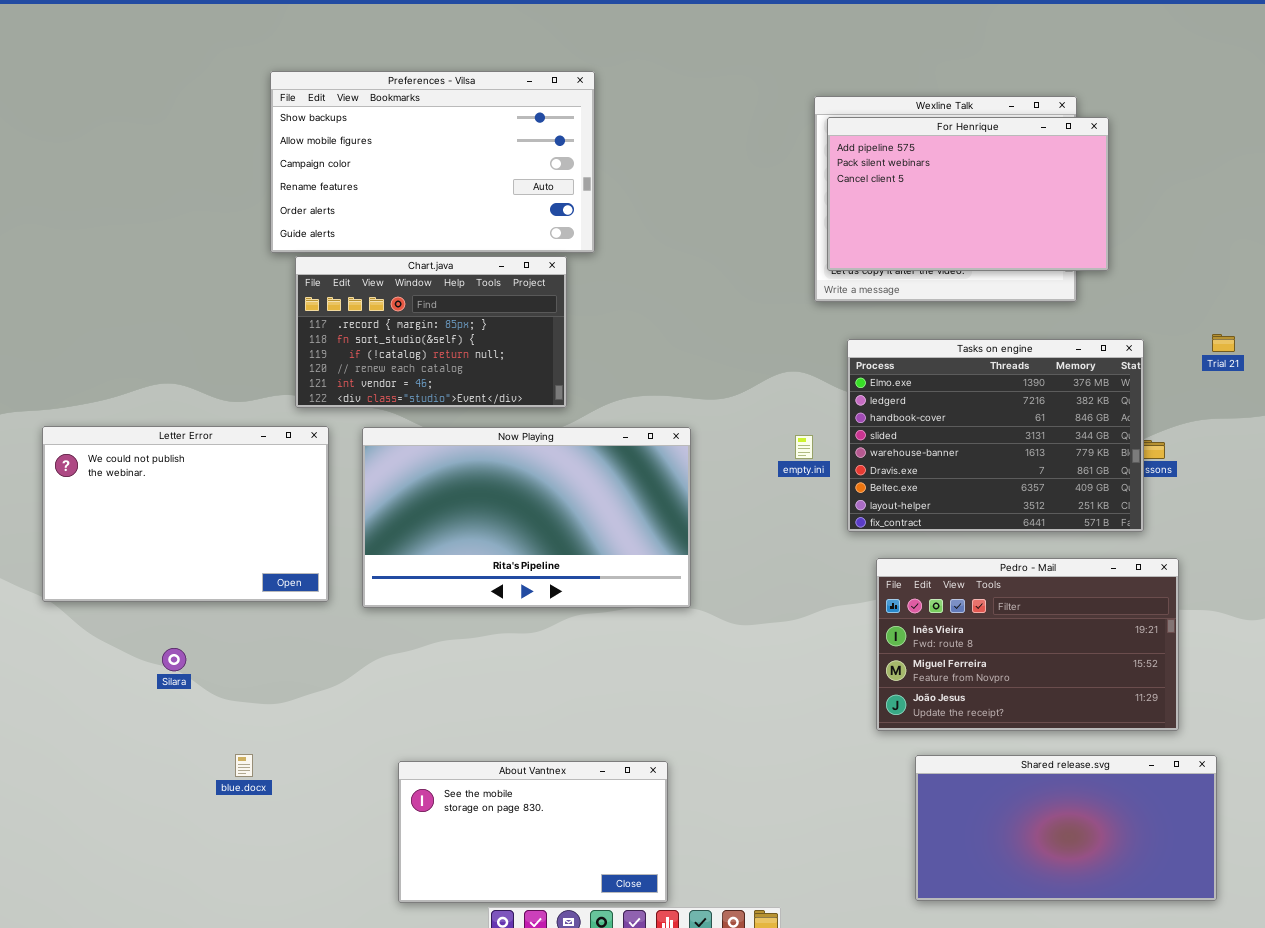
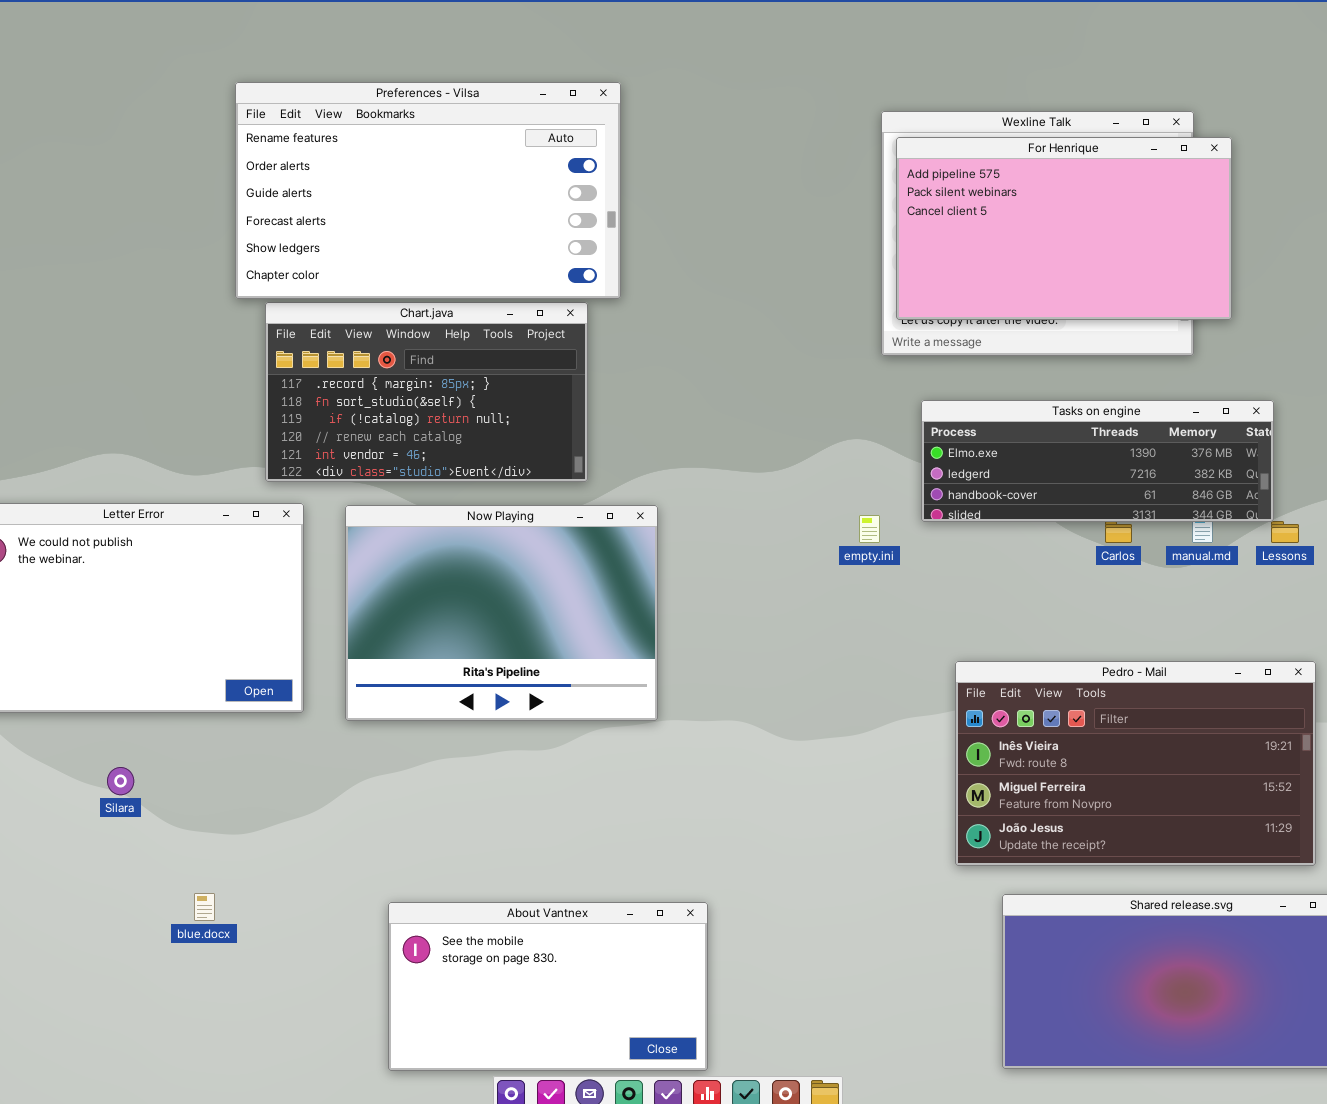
Preferences - Vilsa: [270,71,595,253] -> [235,82,621,299], scrolled down 3 rows
Tasks on engine: [847,339,1144,532] -> [921,400,1274,522], resized
Now Playing: [362,427,691,608] -> [345,505,658,721], resized

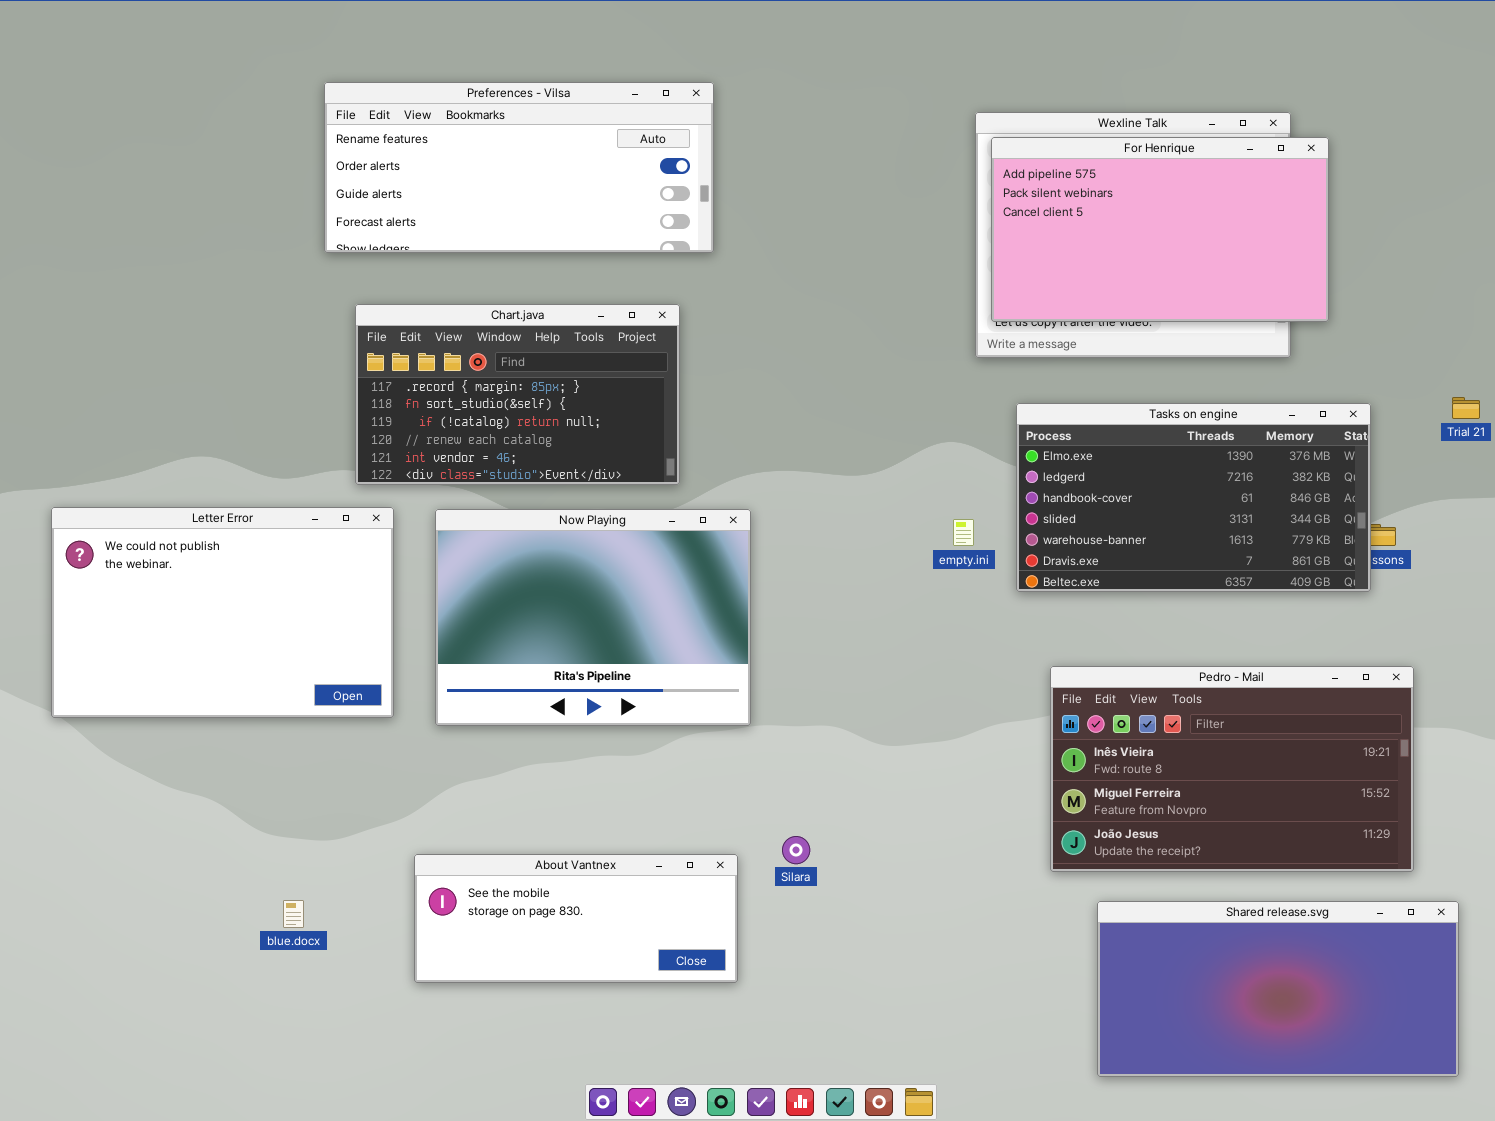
Preferences - Vilsa: [235,82,621,299] -> [324,82,714,253], resized
Tasks on engine: [921,400,1274,522] -> [1016,403,1371,592], resized
Silara: [107,767,134,795] -> [782,836,810,864], moved
About Vantnex: [388,902,708,1071] -> [414,854,738,983], moved, resized

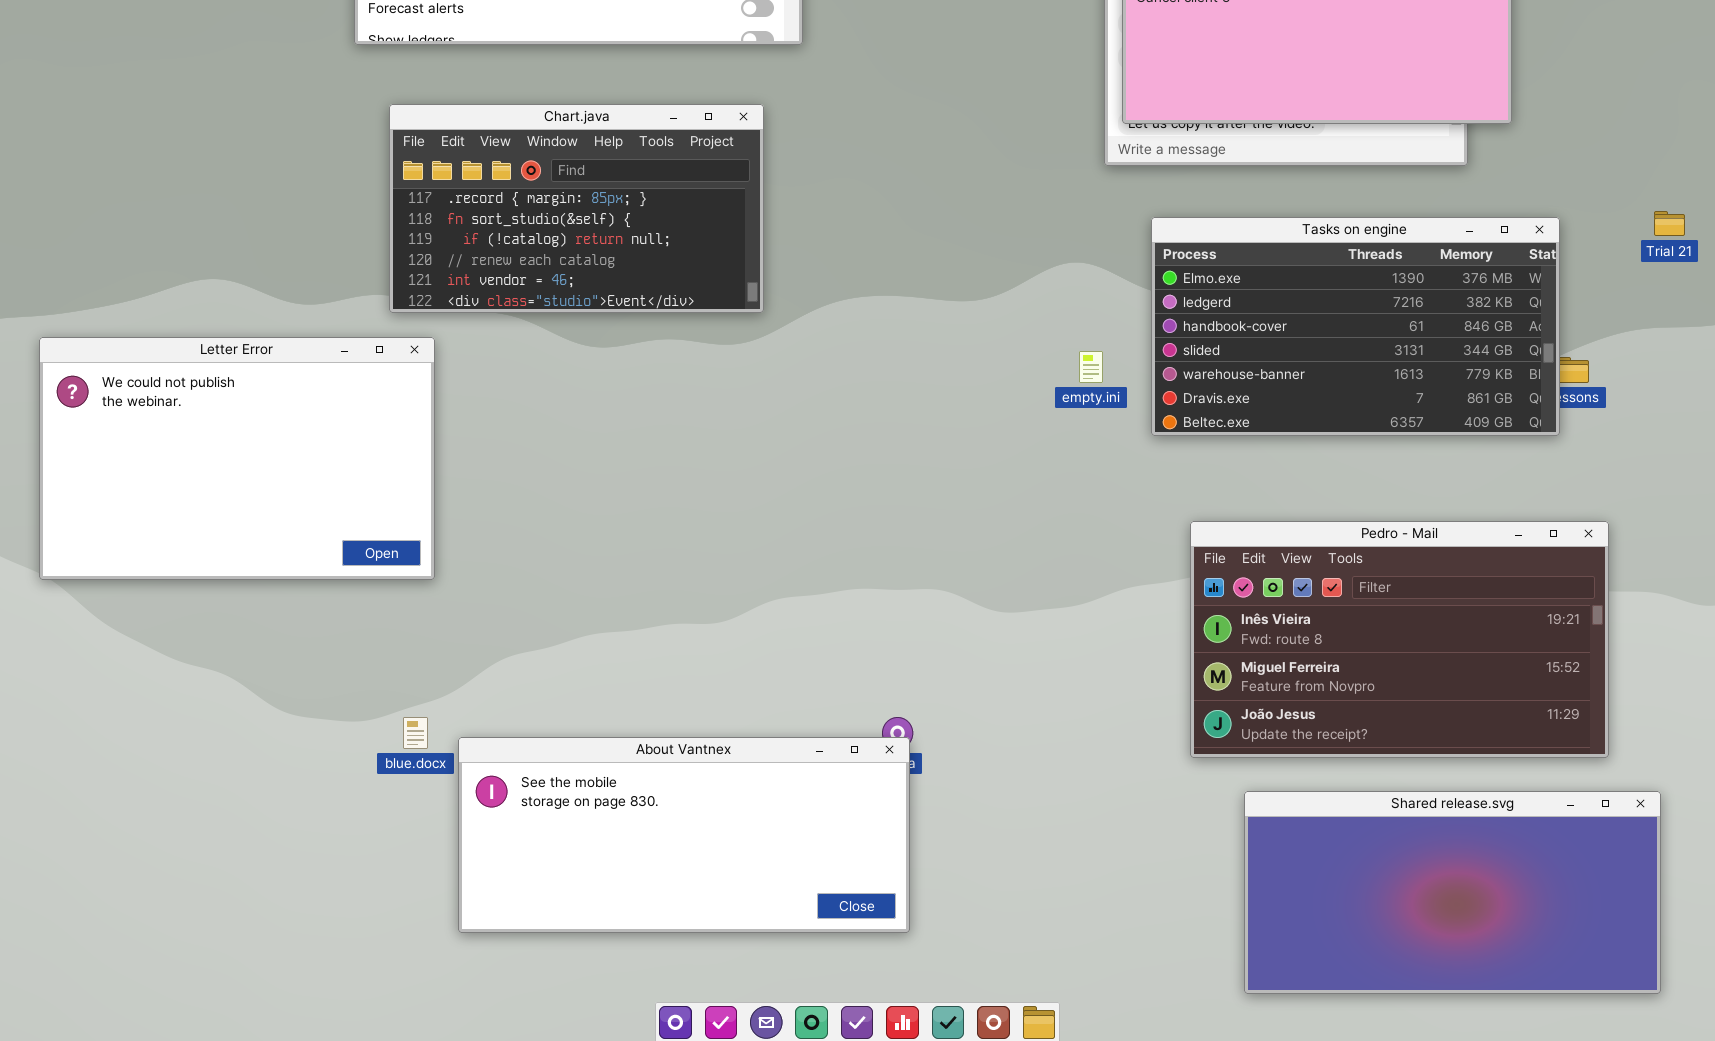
Now Playing: [435,509,751,726] -> none, closed
About Vantnex: [414,854,738,983] -> [458,737,910,933], resized
blue.docx: [283,900,304,928] -> [403,717,428,749], moved

